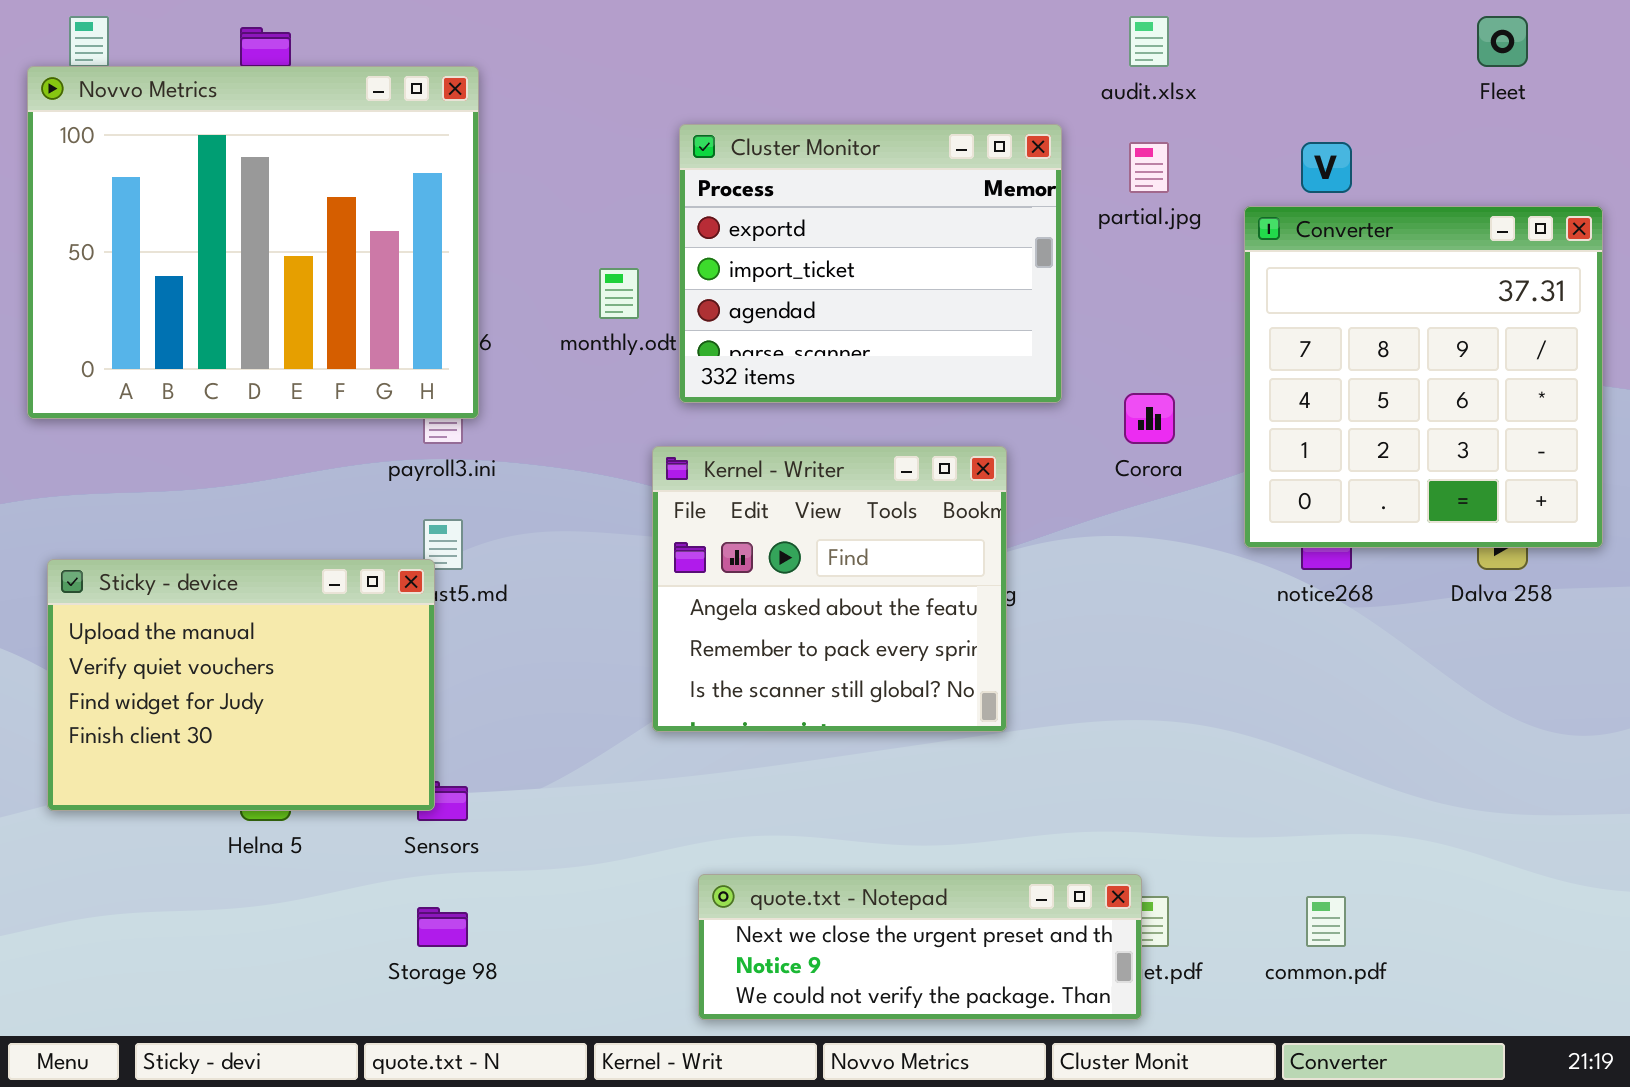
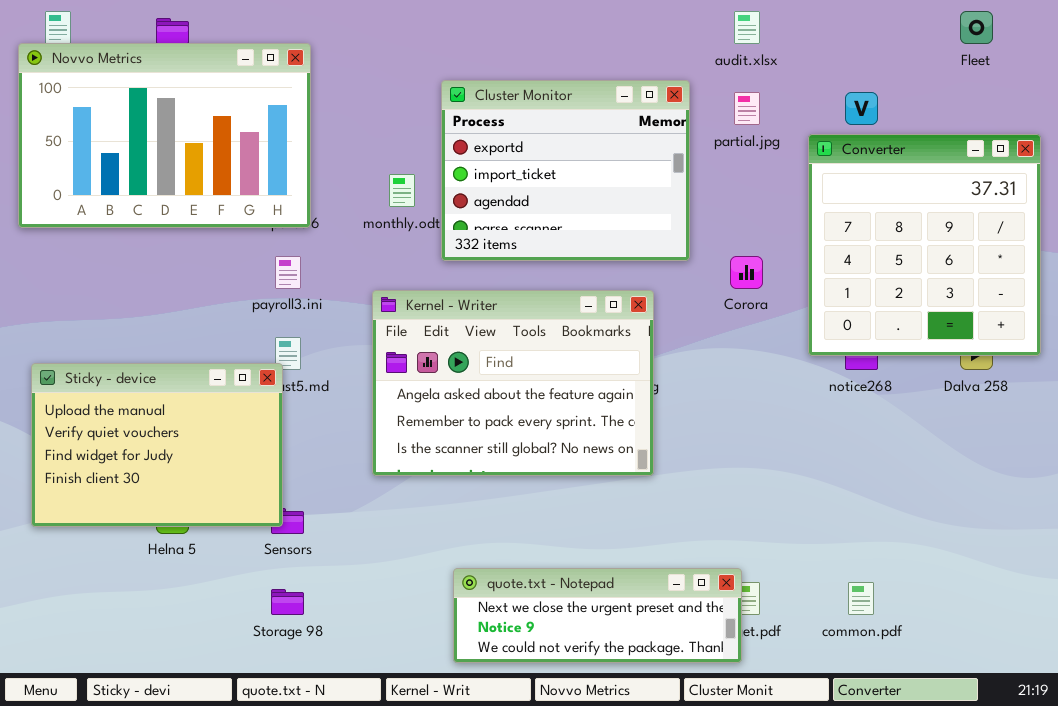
Novvo Metrics: [27,66,479,419] -> [18,43,311,228], resized
Kernel - Writer: [652,446,1007,732] -> [372,290,654,476], resized

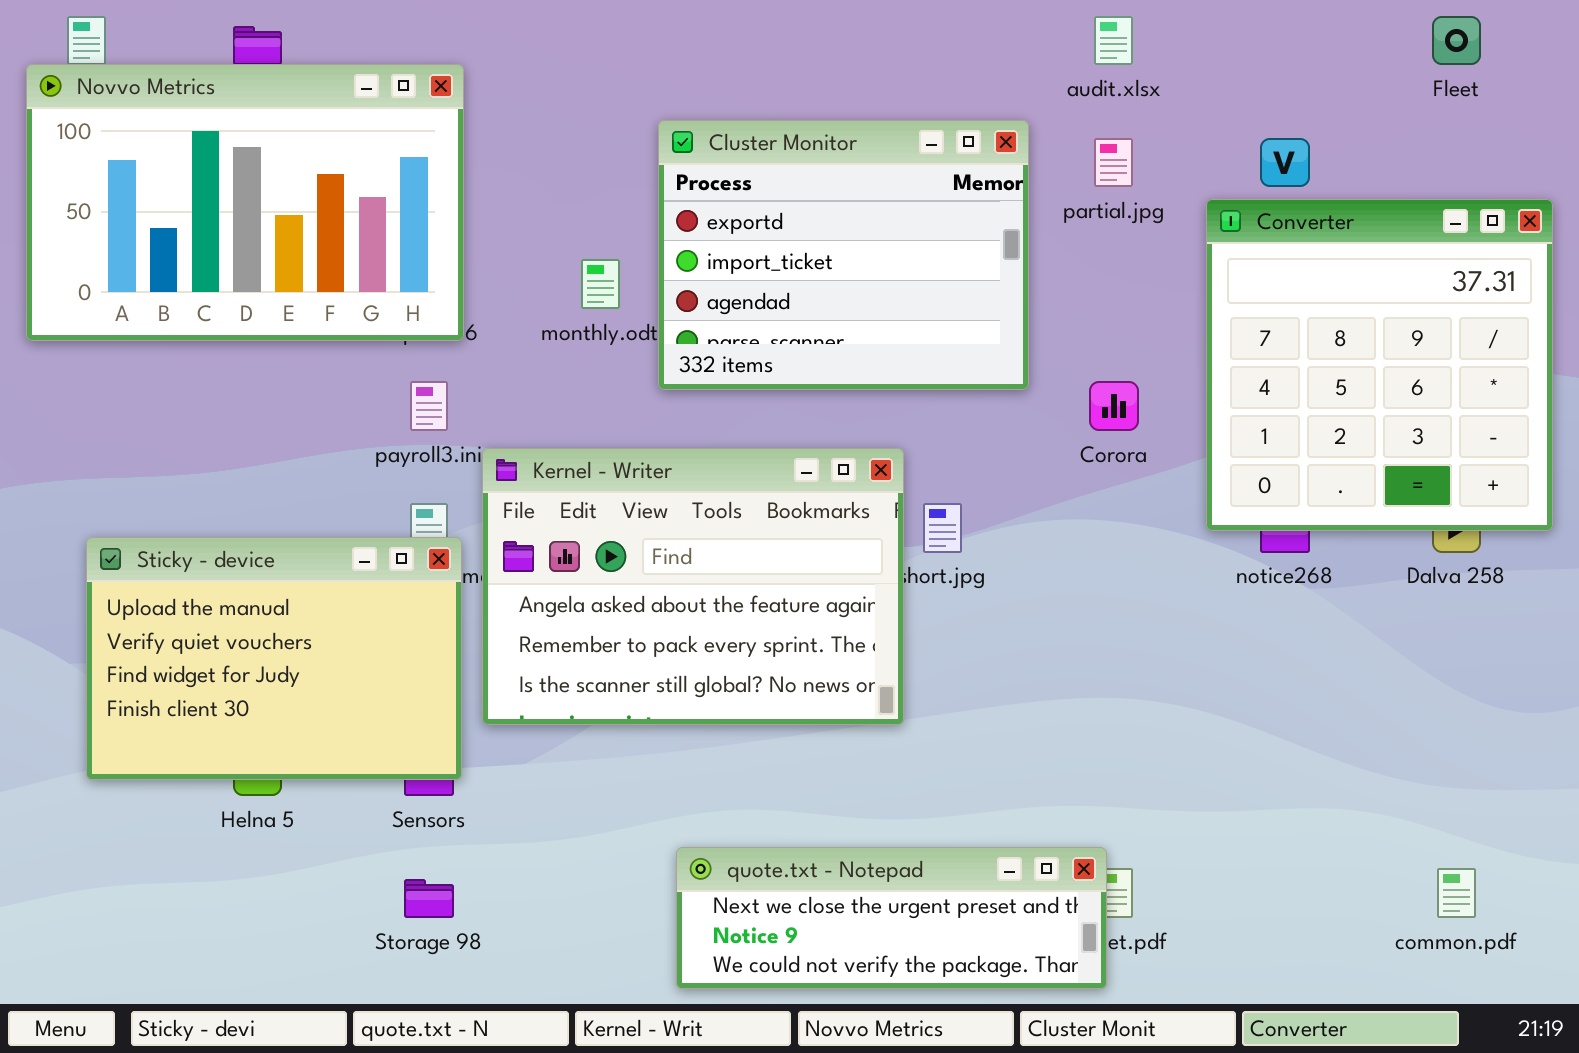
Kernel - Writer: [372,290,654,476] -> [482,448,904,725], moved
Sticky - device: [31,363,283,527] -> [86,537,462,780], moved
common.pdf: [848,582,874,615] -> [1437,868,1476,918], moved

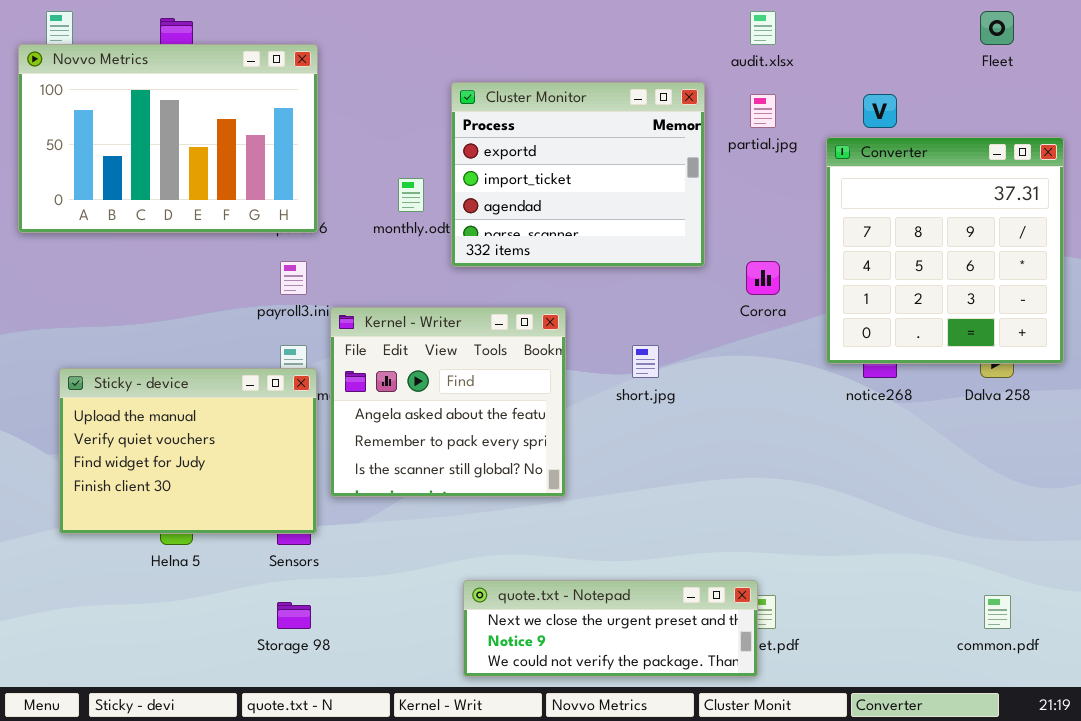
Kernel - Writer: [482,448,904,725] -> [330,307,566,497], resized

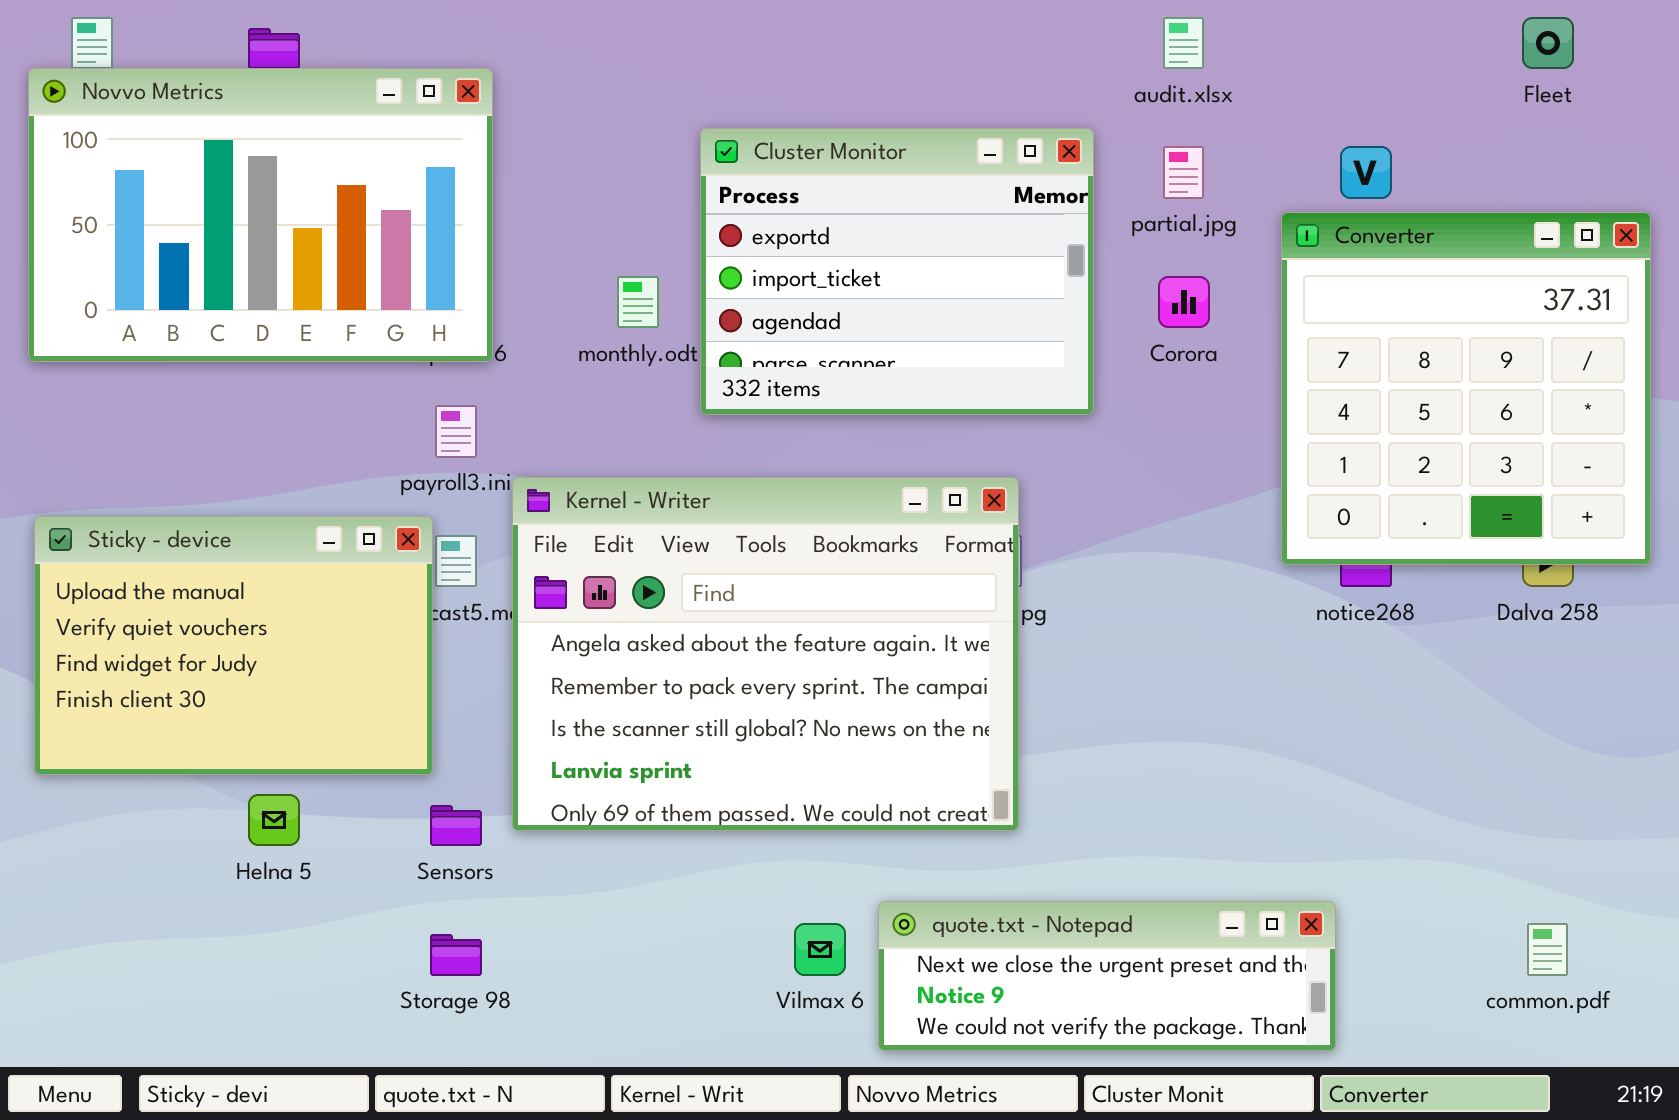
Corora: [746,261,780,295] -> [1158,276,1210,328], moved
Kernel - Writer: [330,307,566,497] -> [512,477,1019,831], resized
Sticky - device: [59,368,317,534] -> [34,516,433,775], moved
quote.txt - Notepad: [463,580,758,677] -> [878,901,1336,1051], moved

